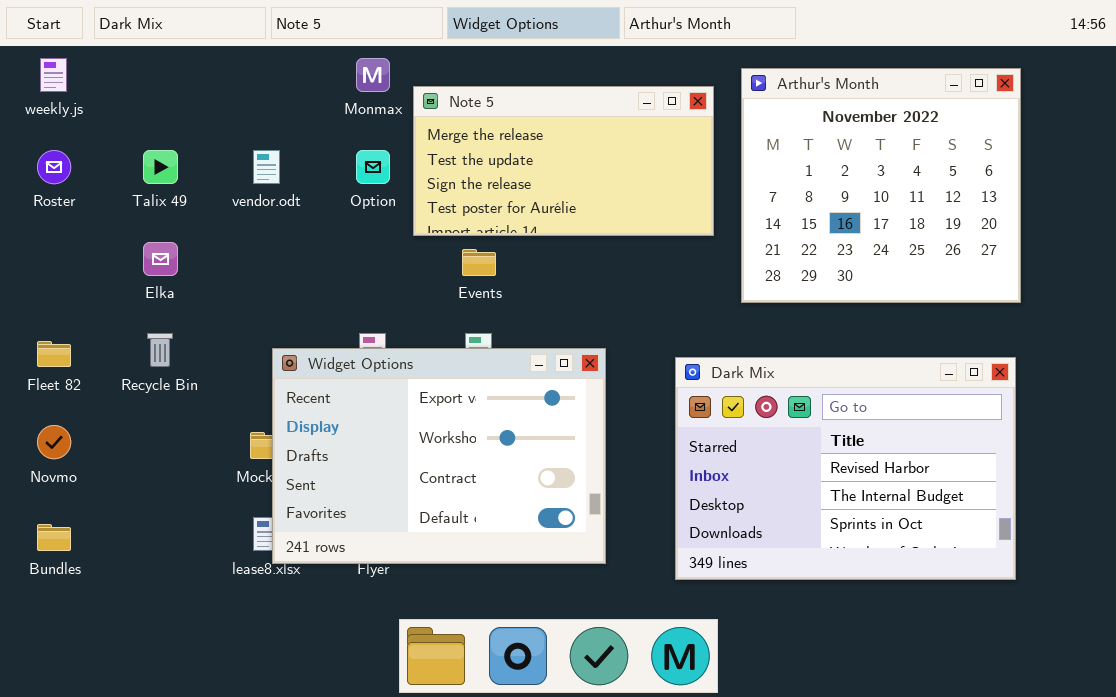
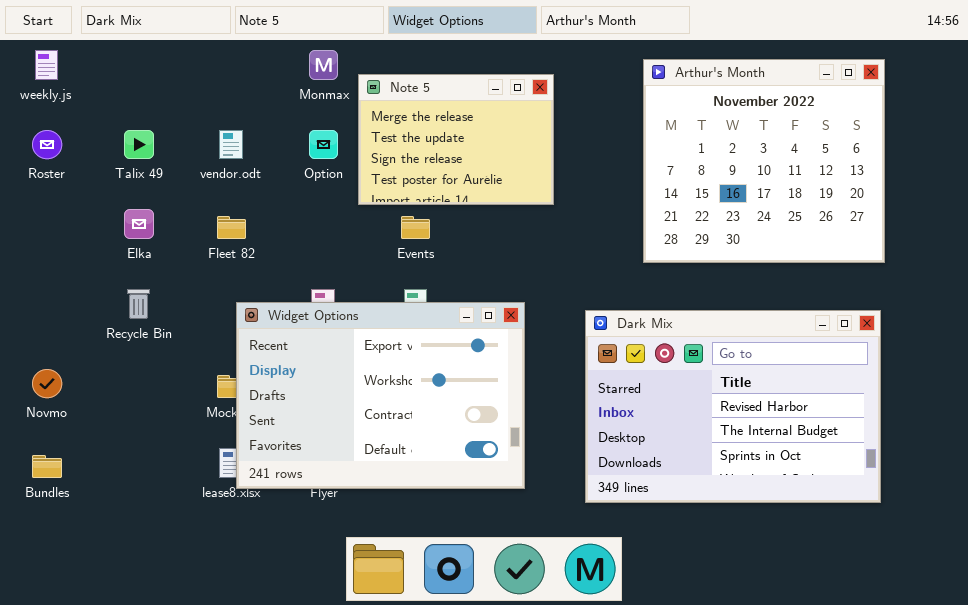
Note 5: [413,86,714,236] -> [358,74,554,205], resized
Fleet 82: [37,341,71,367] -> [217,216,246,239], moved

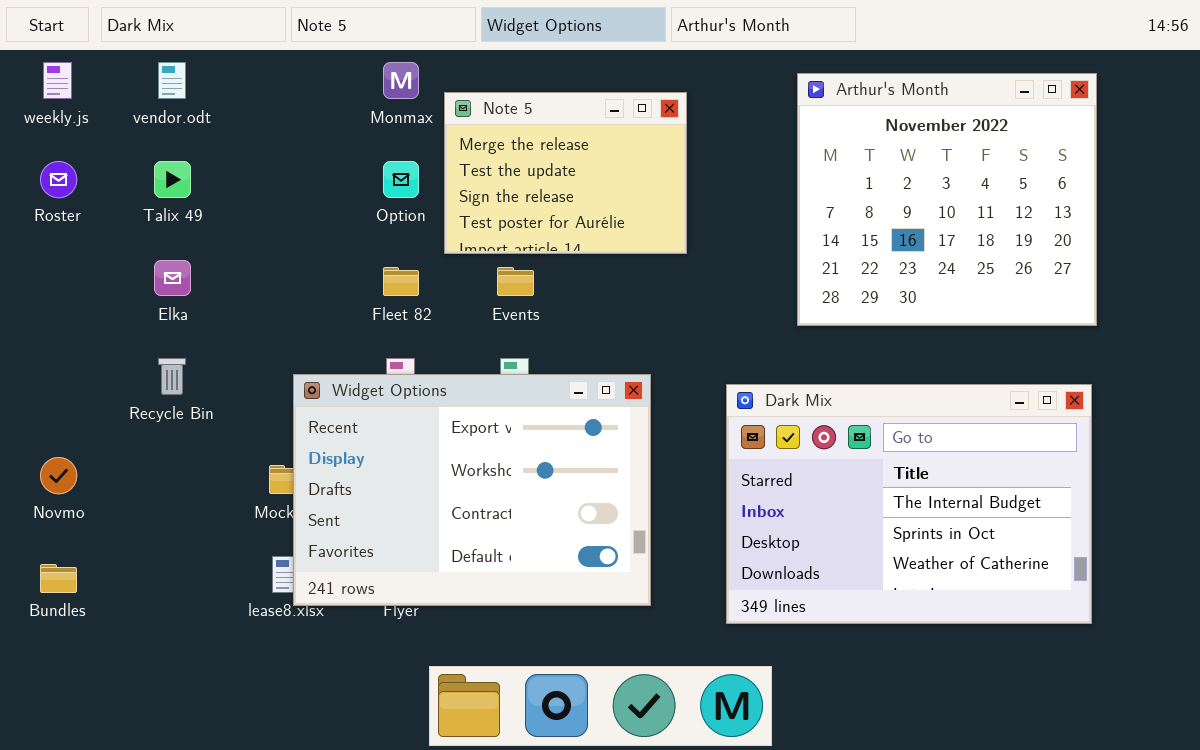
vendor.odt: [219,130,243,159] -> [158,62,186,99], moved
Fleet 82: [217,216,246,239] -> [383,267,419,296], moved
Dark Mix: [585,310,881,503] -> [726,384,1092,624], scrolled down 1 row

